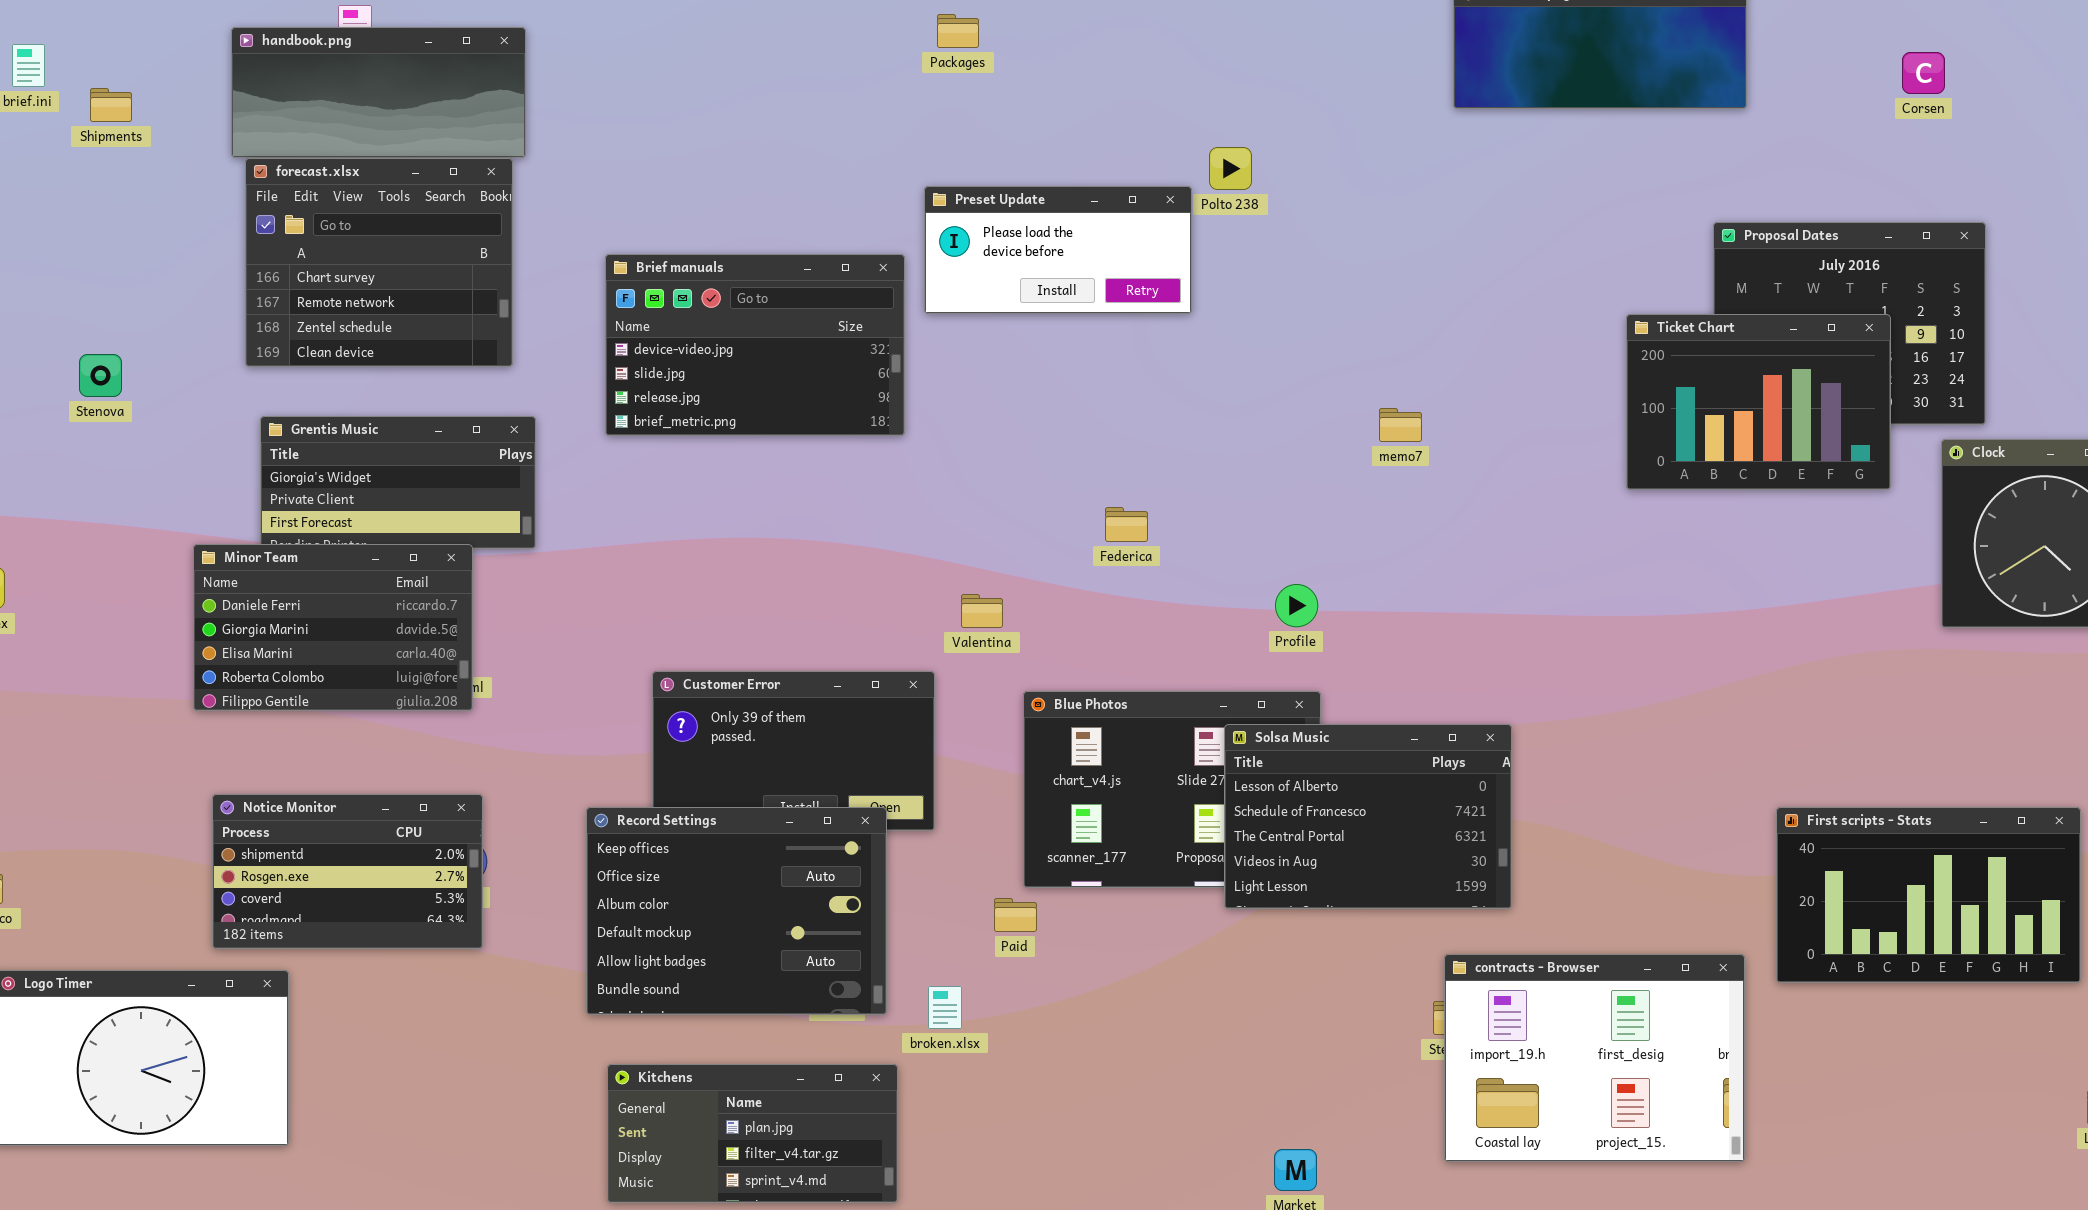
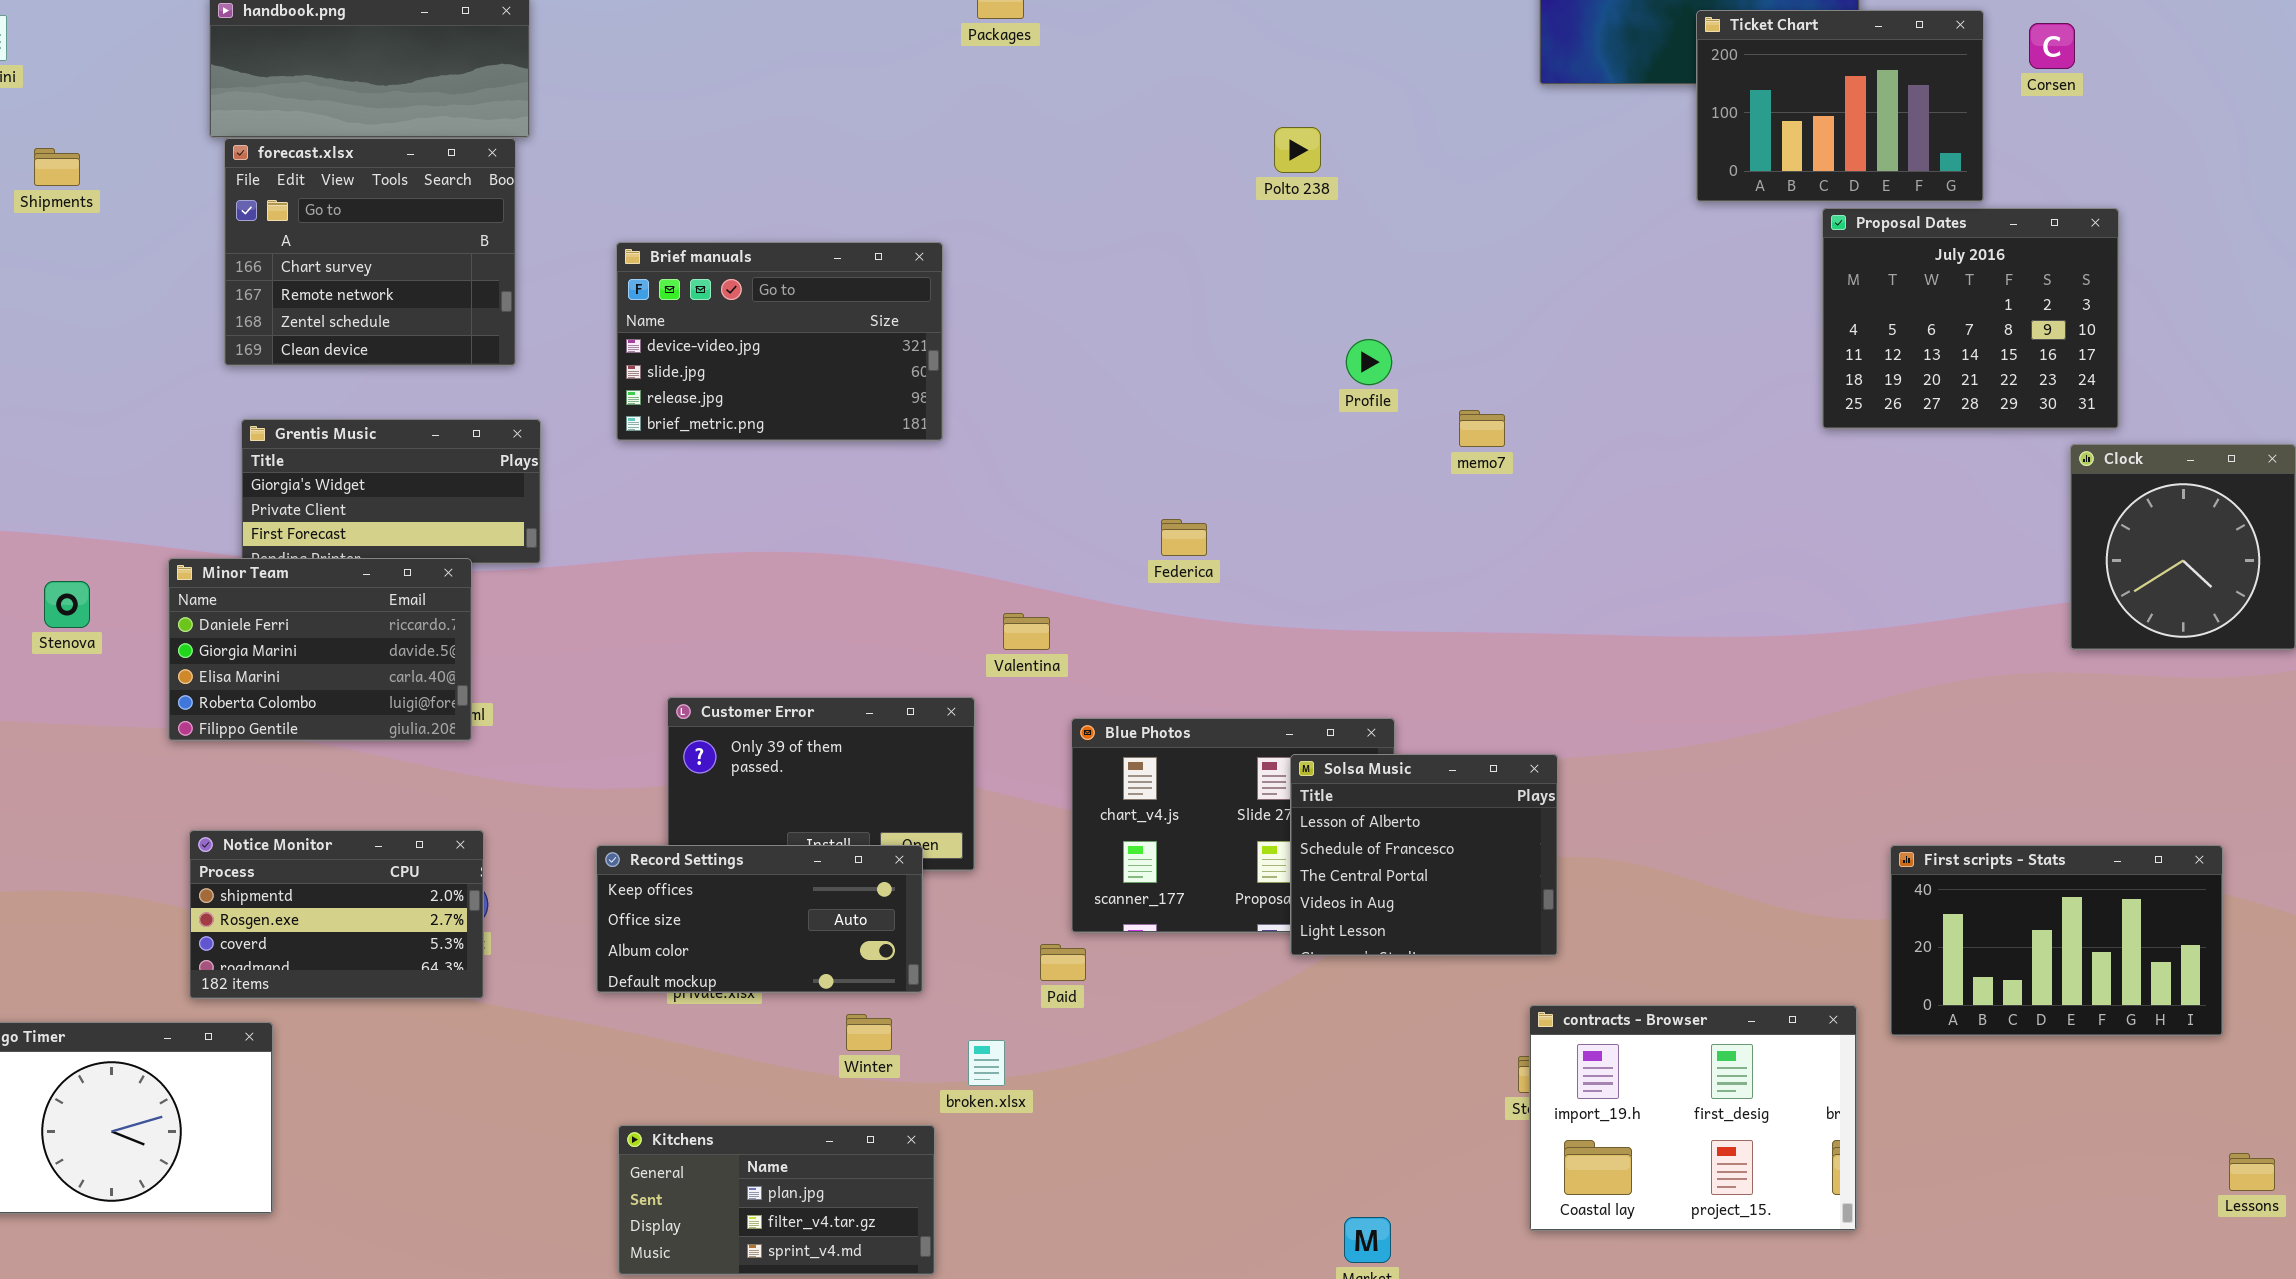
Shipments: [90,88,132,122] -> [34,148,80,186], moved
Preset Update: [924,186,1192,314] -> none, closed
Ticket Chart: [1626,314,1891,490] -> [1696,10,1984,202], moved
Stenova: [79,354,122,397] -> [44,581,90,628], moved
Profile: [1275,584,1318,627] -> [1346,339,1392,385], moved
Solsa Music: [1224,724,1512,909] -> [1290,754,1558,956], resized
Record Settings: [586,807,887,1015] -> [596,845,923,993], resized

